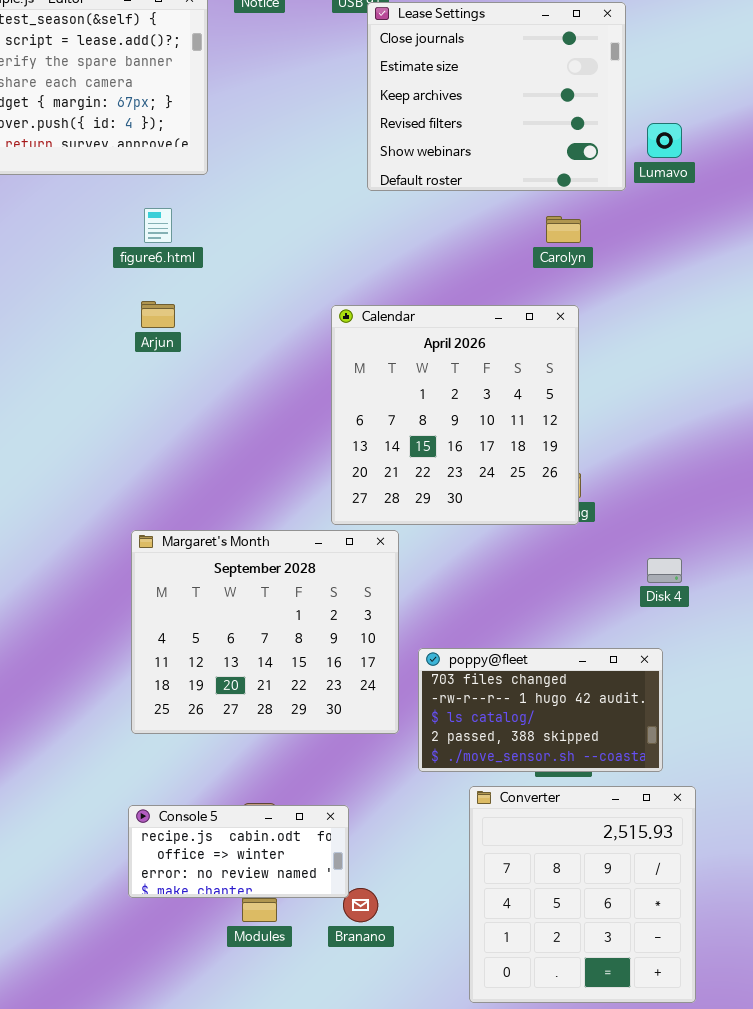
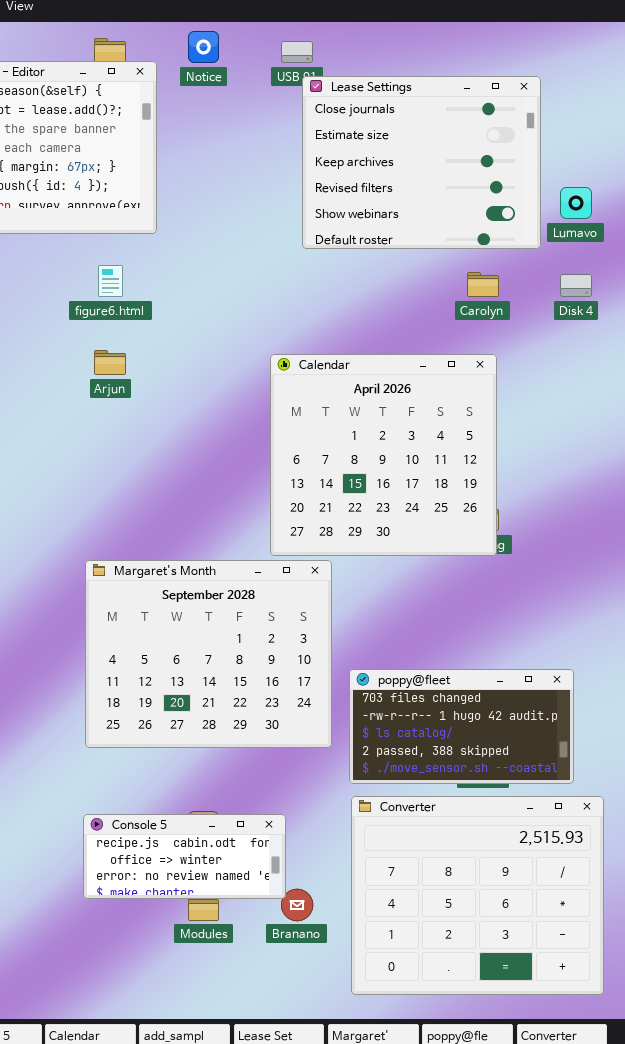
Disk 4: [647,558,682,583] -> [560,274,592,297], moved
Converter: [469,786,696,1003] -> [351,796,604,995], resized

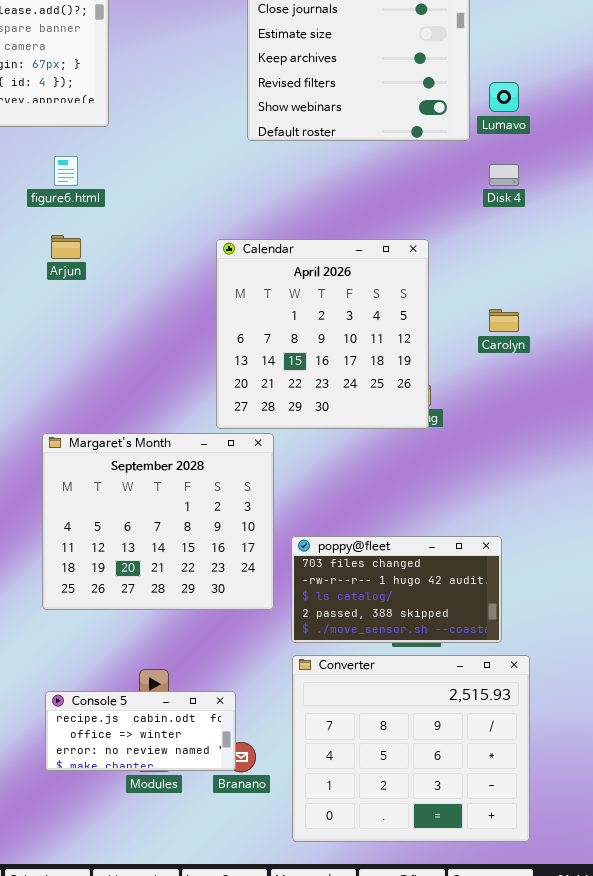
Carolyn: [467,272,499,297] -> [489,309,519,332], moved
Console 5: [83,814,286,899] -> [45,691,236,771], moved

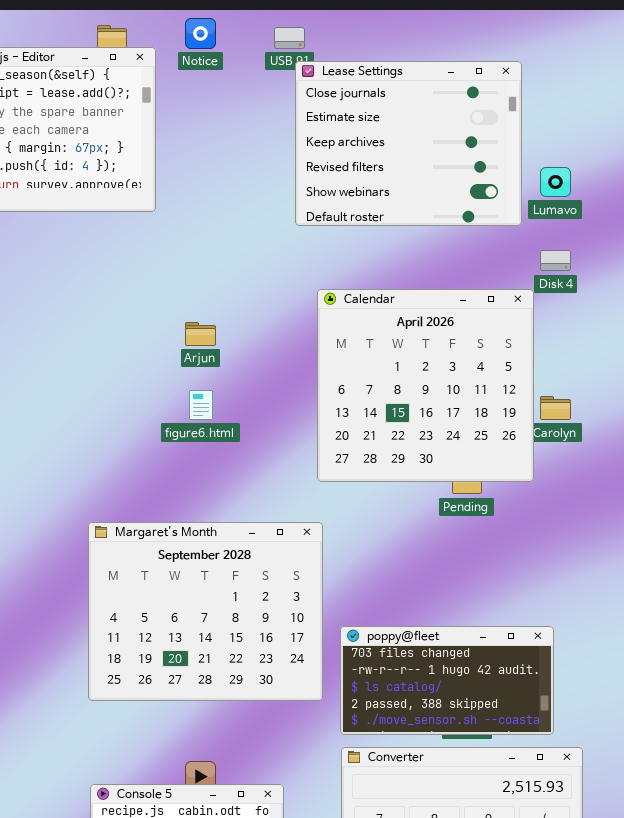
figure6.html: [54,156,78,186] -> [189,390,213,420], moved
Arjun: [51,235,81,259] -> [185,322,216,346], moved
Calendar: [216,239,429,429] -> [317,289,534,482], moved

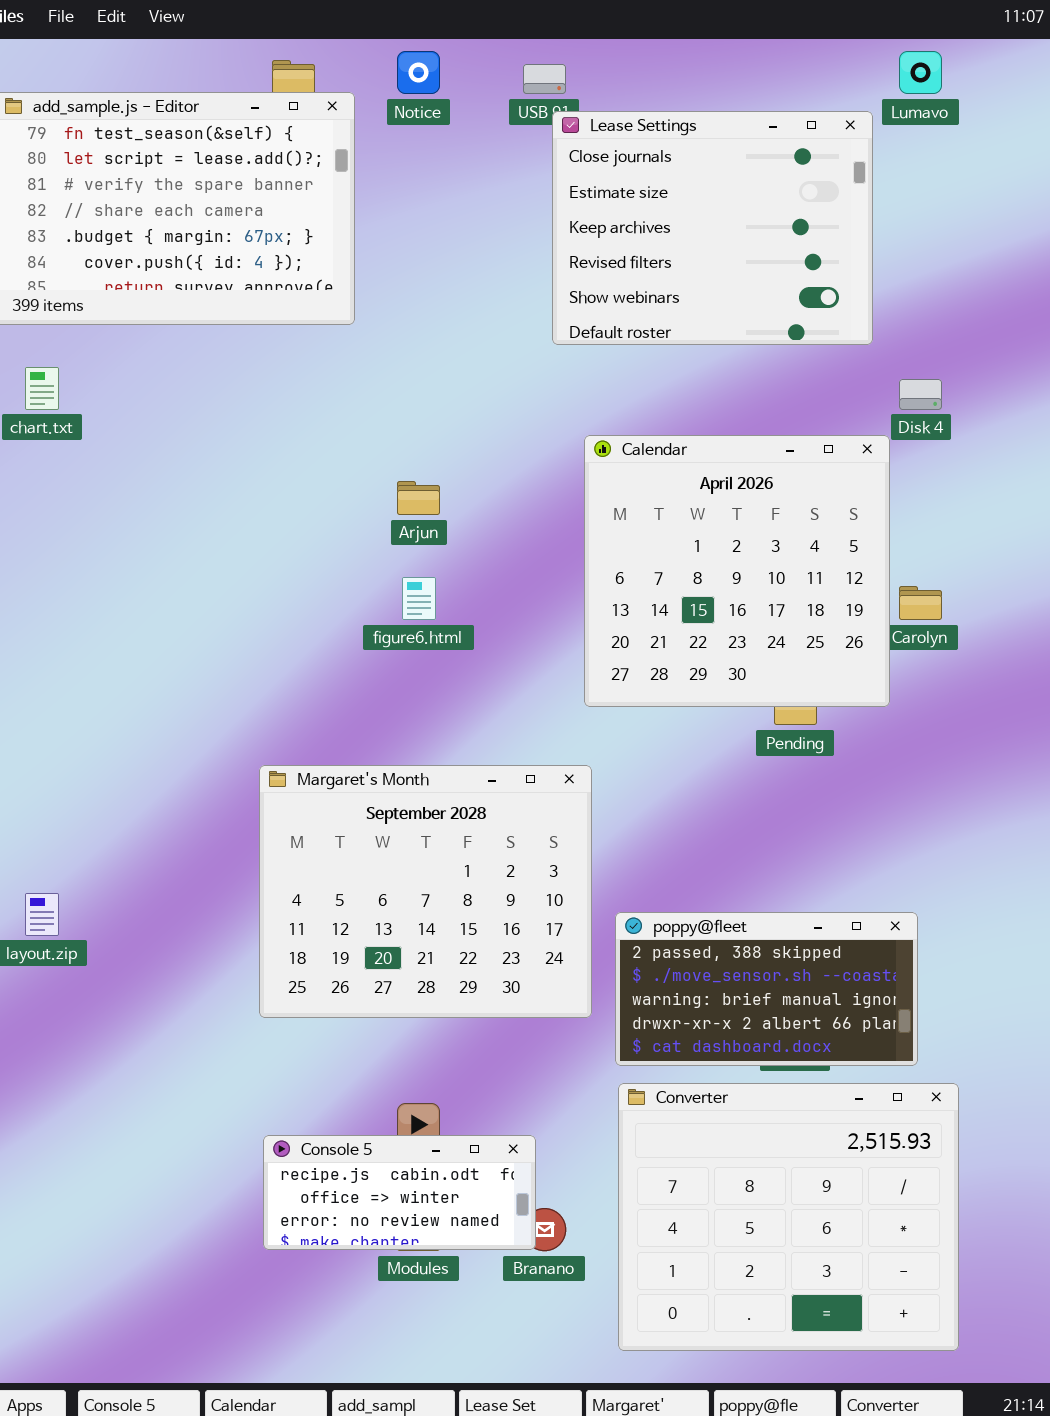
Lumavo: [540,167,571,197] -> [899,51,942,94], moved
poppy@fleet: [340,626,554,735] -> [615,912,918,1066], scrolled down 3 rows

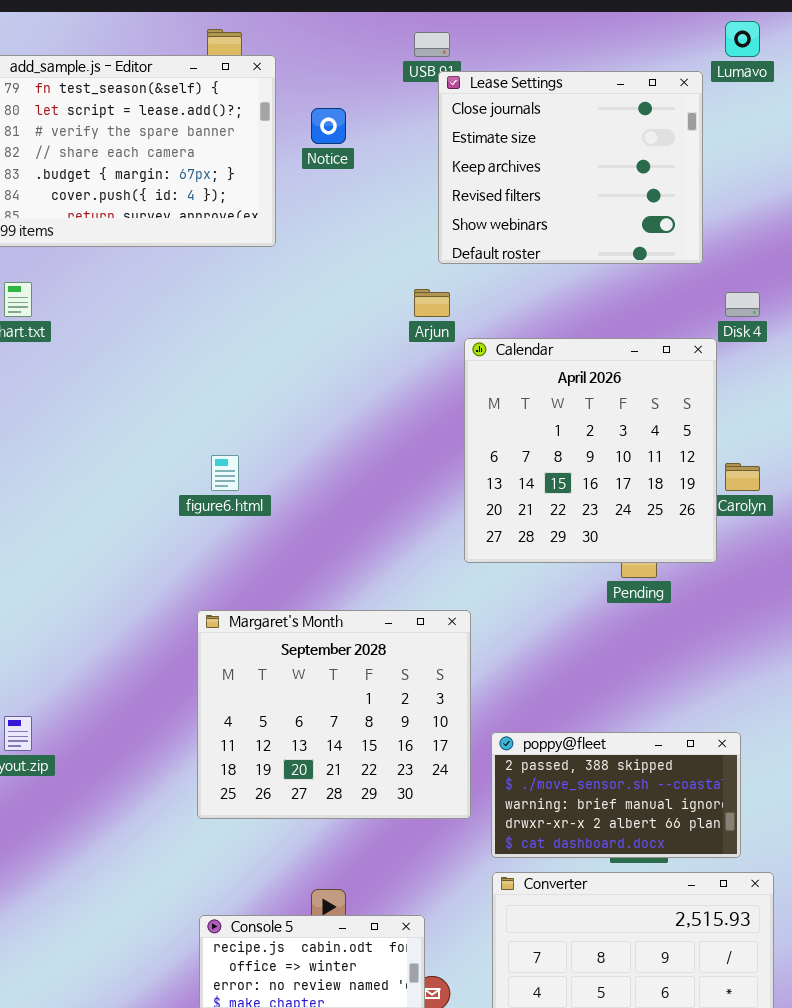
Notice: [397,51,440,94] -> [311,108,346,144], moved
Arjun: [397,481,440,515] -> [414,289,450,317], moved
figure6.html: [402,577,436,620] -> [211,455,239,491], moved

